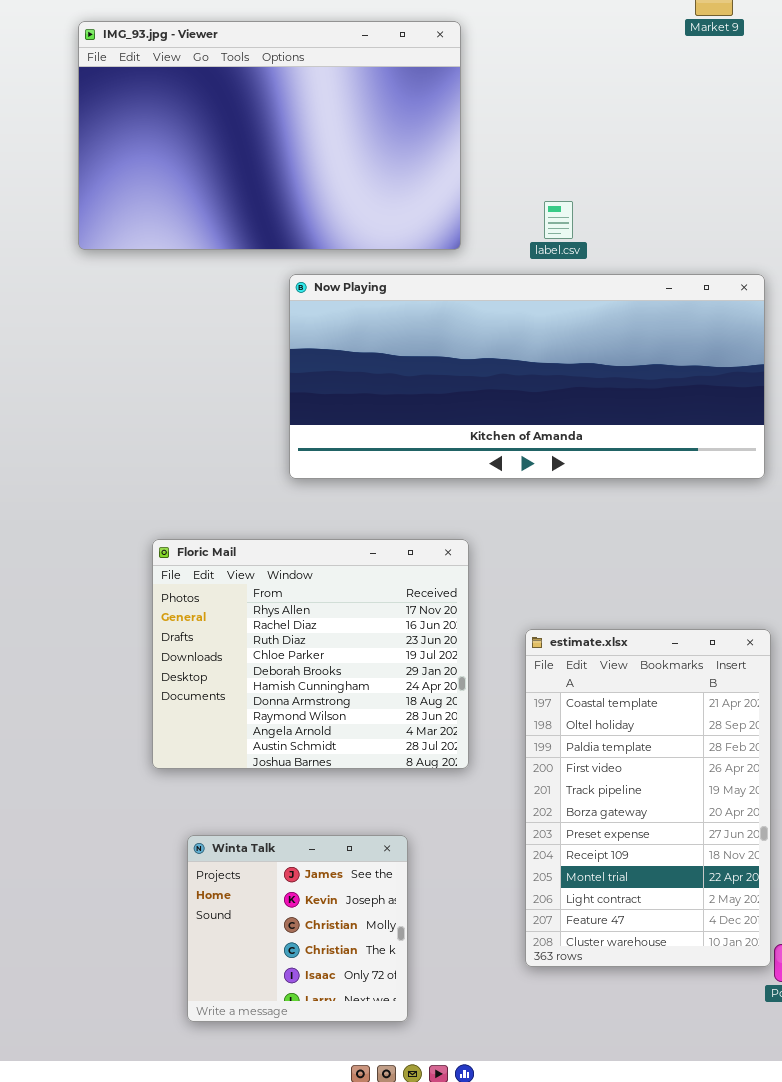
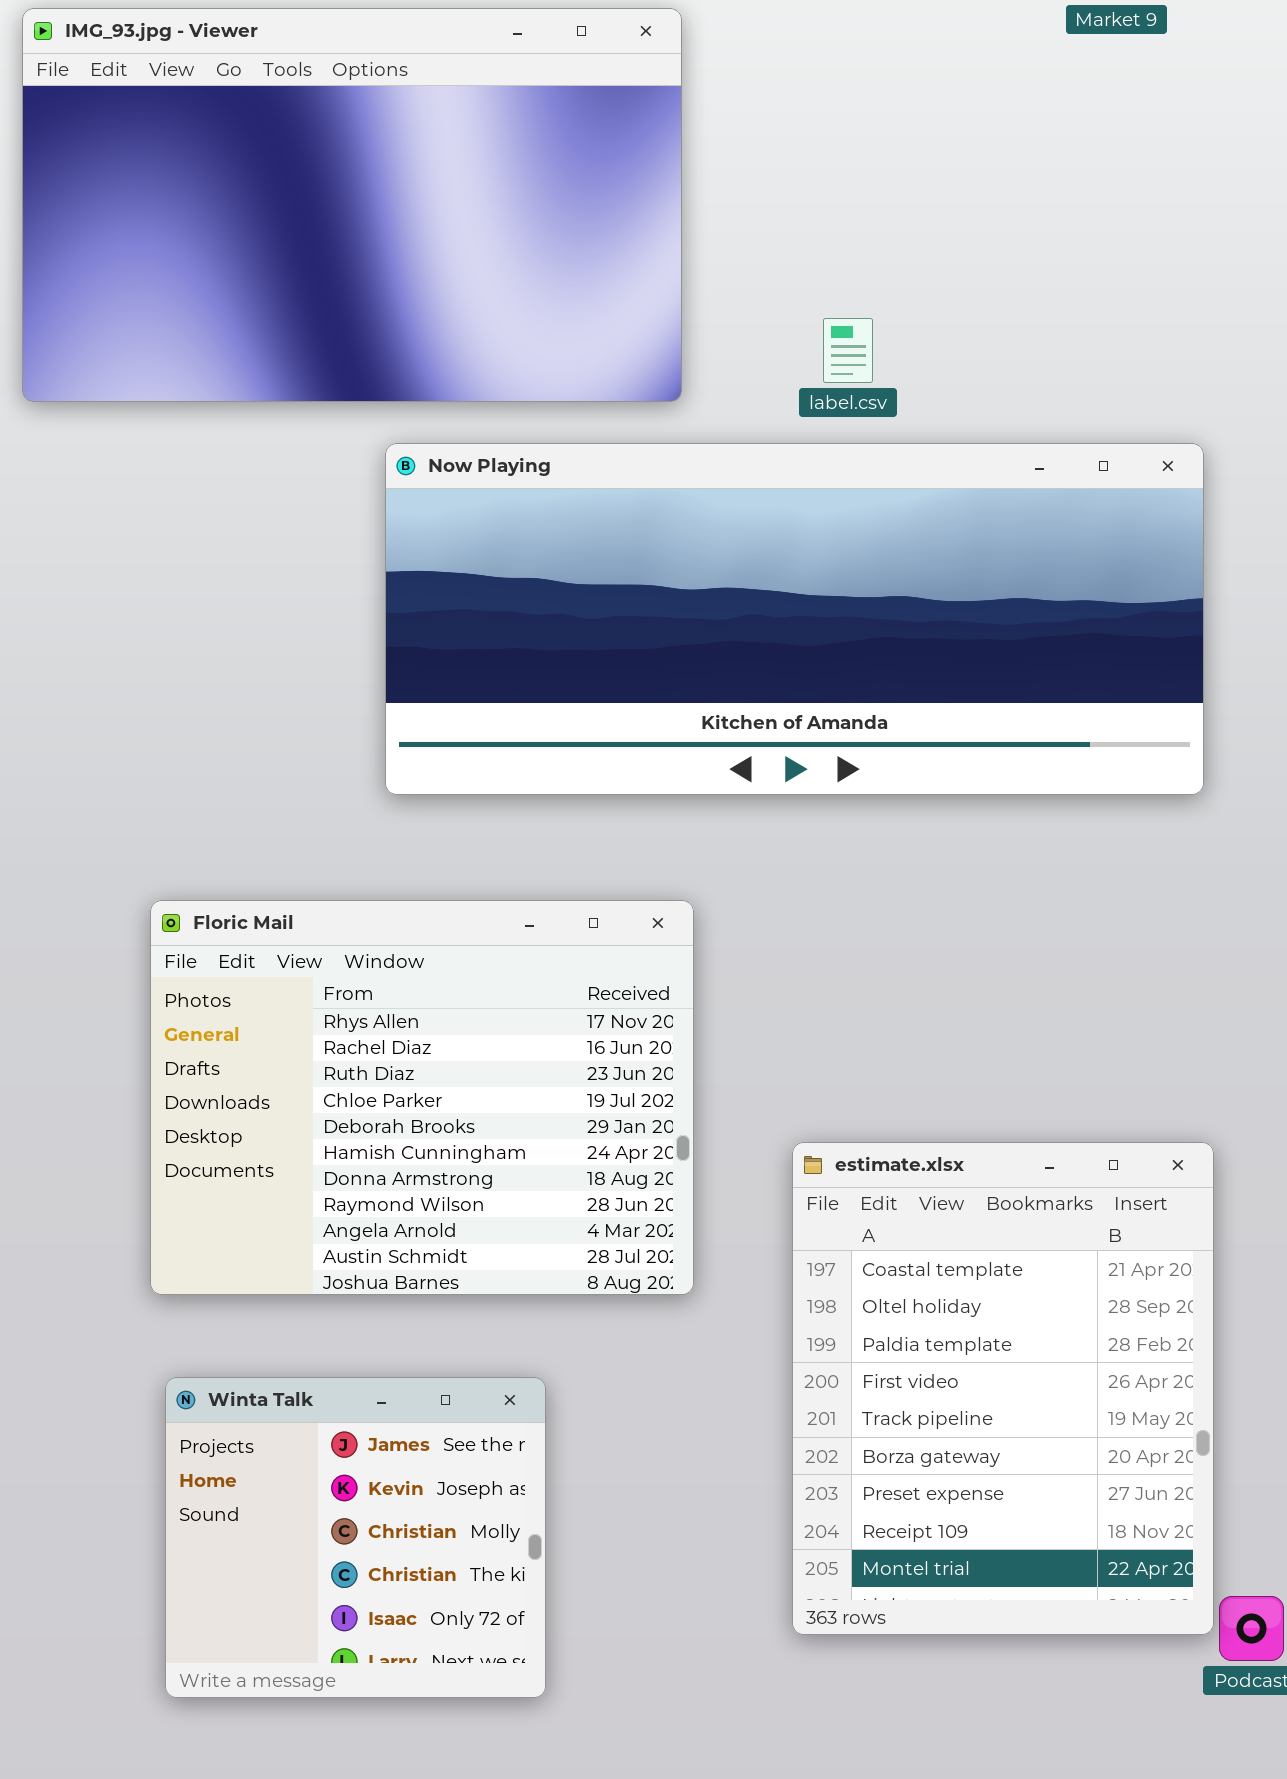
estimate.xlsx: [525,629,771,967] -> [792,1142,1214,1635], resized
Winta Talk: [187,835,408,1022] -> [165,1377,546,1698], moved

